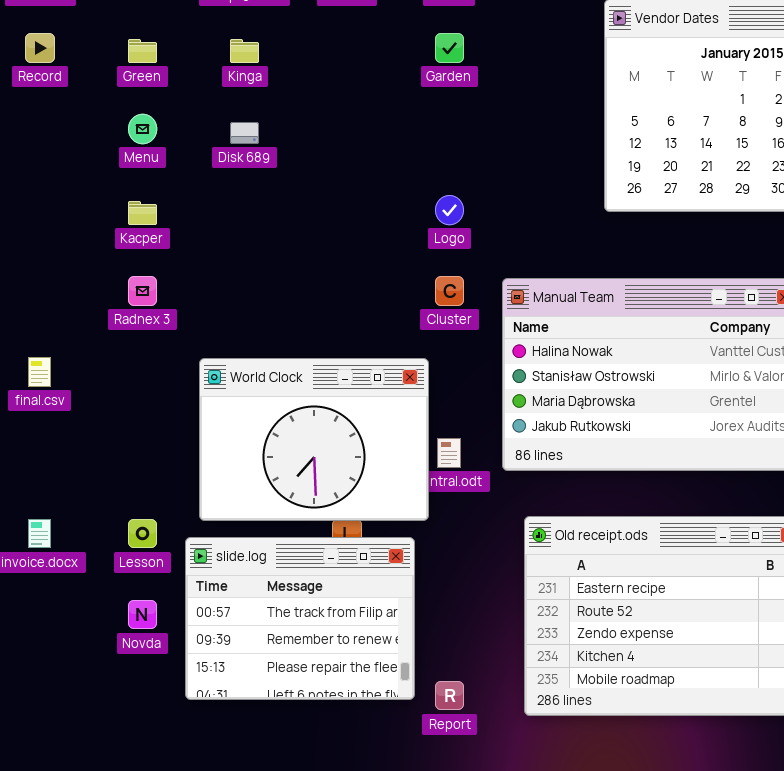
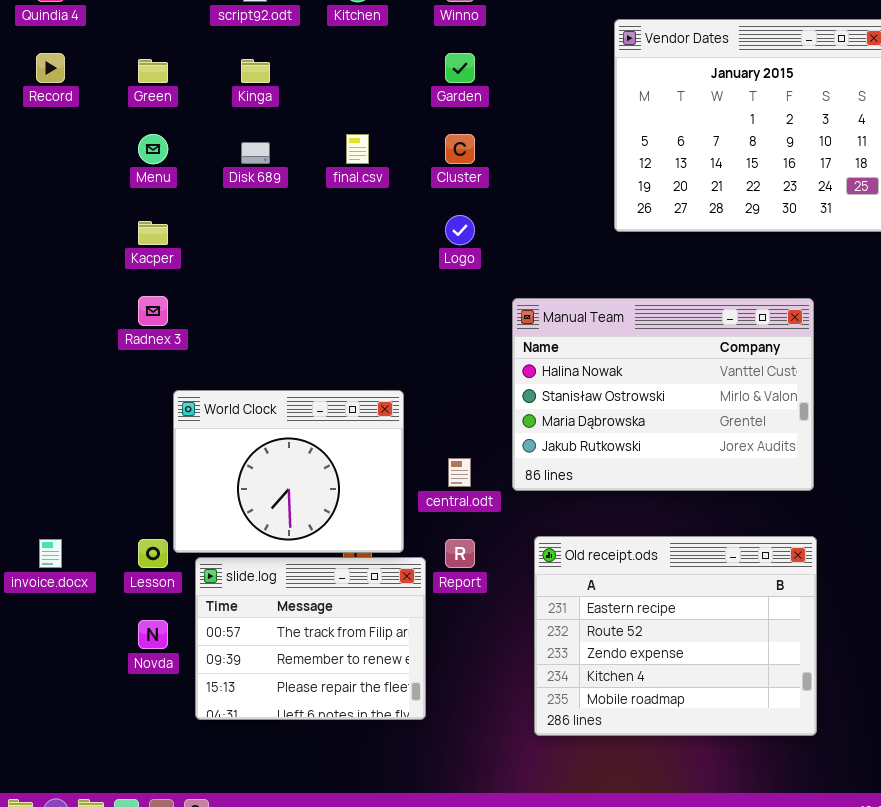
Cluster: [435,276,464,306] -> [445,134,475,164], moved
final.csv: [28,357,51,387] -> [346,134,369,164], moved
World Clock: [199,358,429,521] -> [173,390,404,553], moved
Report: [435,681,464,710] -> [445,539,475,568], moved

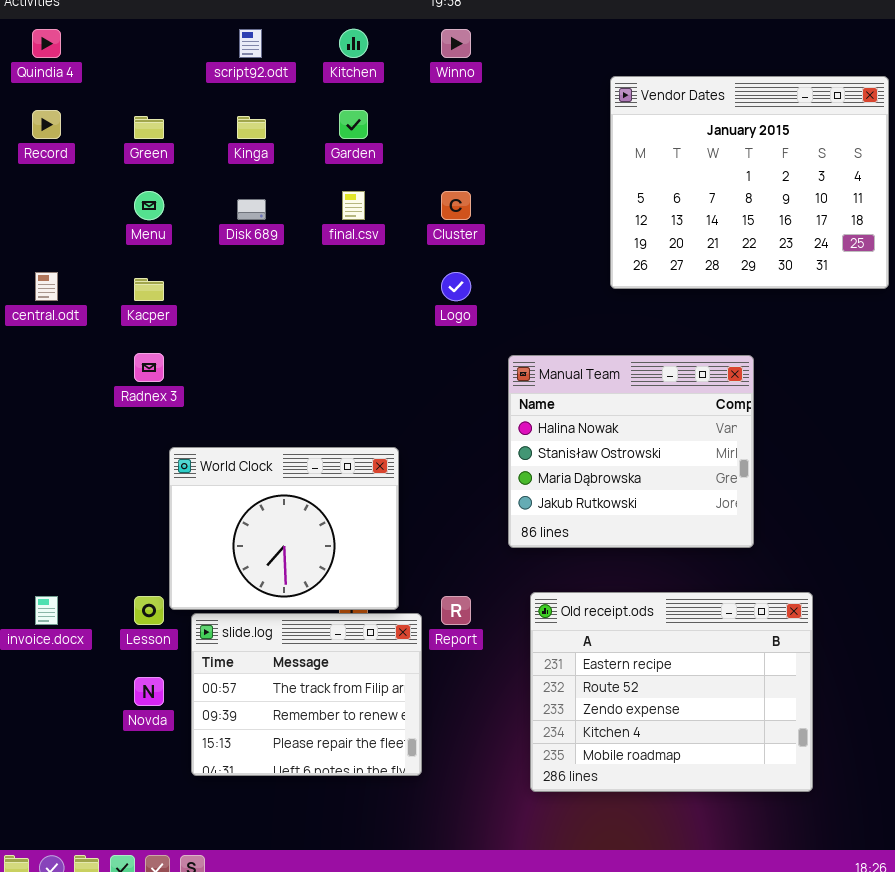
Garden: [445,53,475,83] -> [339,110,368,139], moved
Manual Team: [512,298,814,491] -> [508,355,754,548], resized
central.odt: [448,458,471,487] -> [35,272,58,301], moved

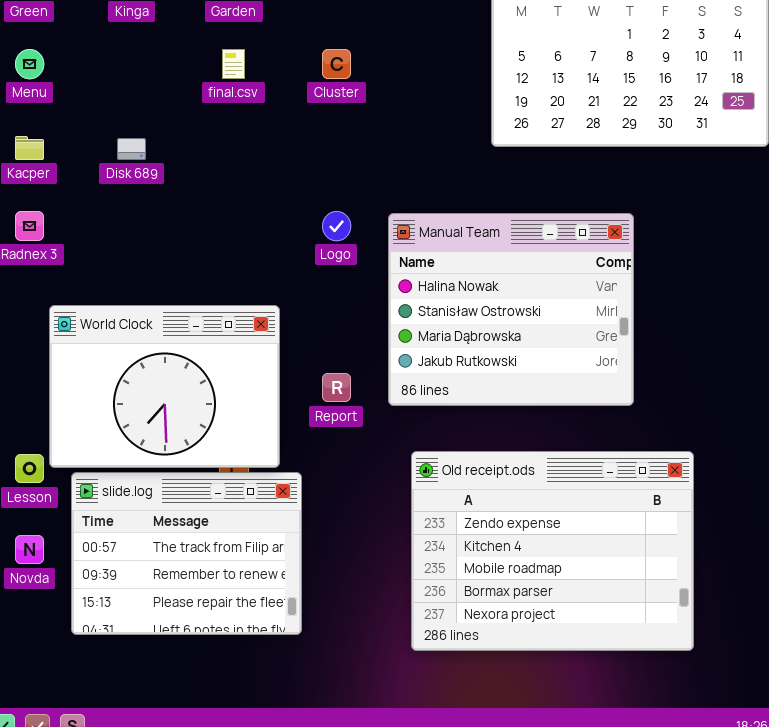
Disk 689: [237,199,266,220] -> [117,138,146,160], moved
Logo: [441,272,471,301] -> [322,211,351,241], moved
Old receipt.ods: [530,592,813,792] -> [411,451,694,651], scrolled down 2 rows
Report: [441,596,471,625] -> [322,373,351,402], moved

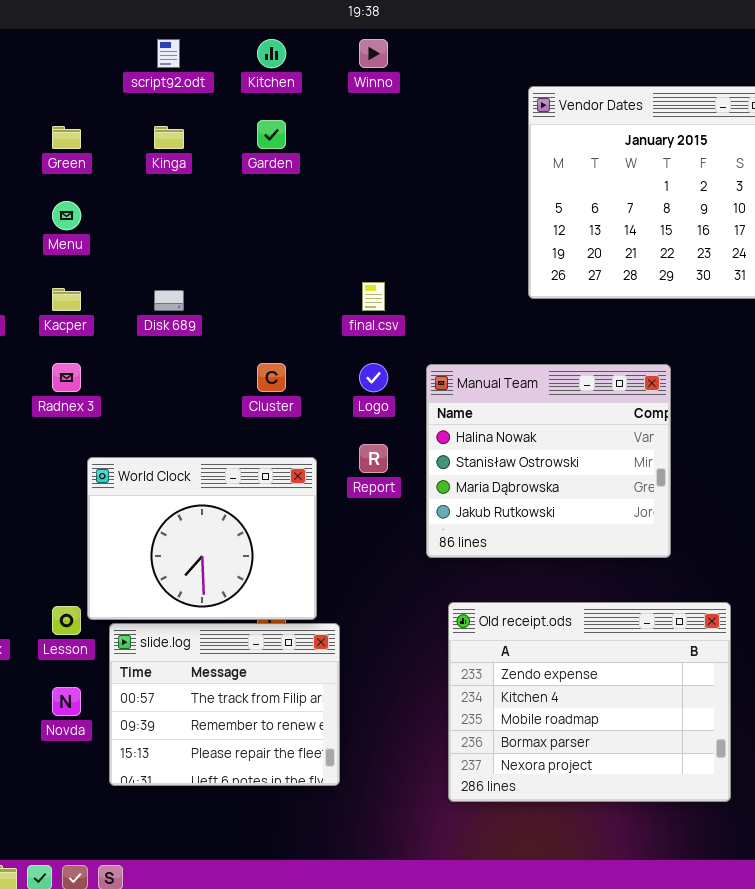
final.csv: [222,49,245,79] -> [362,282,385,311], moved
Cluster: [322,49,351,79] -> [257,363,286,392], moved
Report: [322,373,351,402] -> [359,444,388,473], moved

